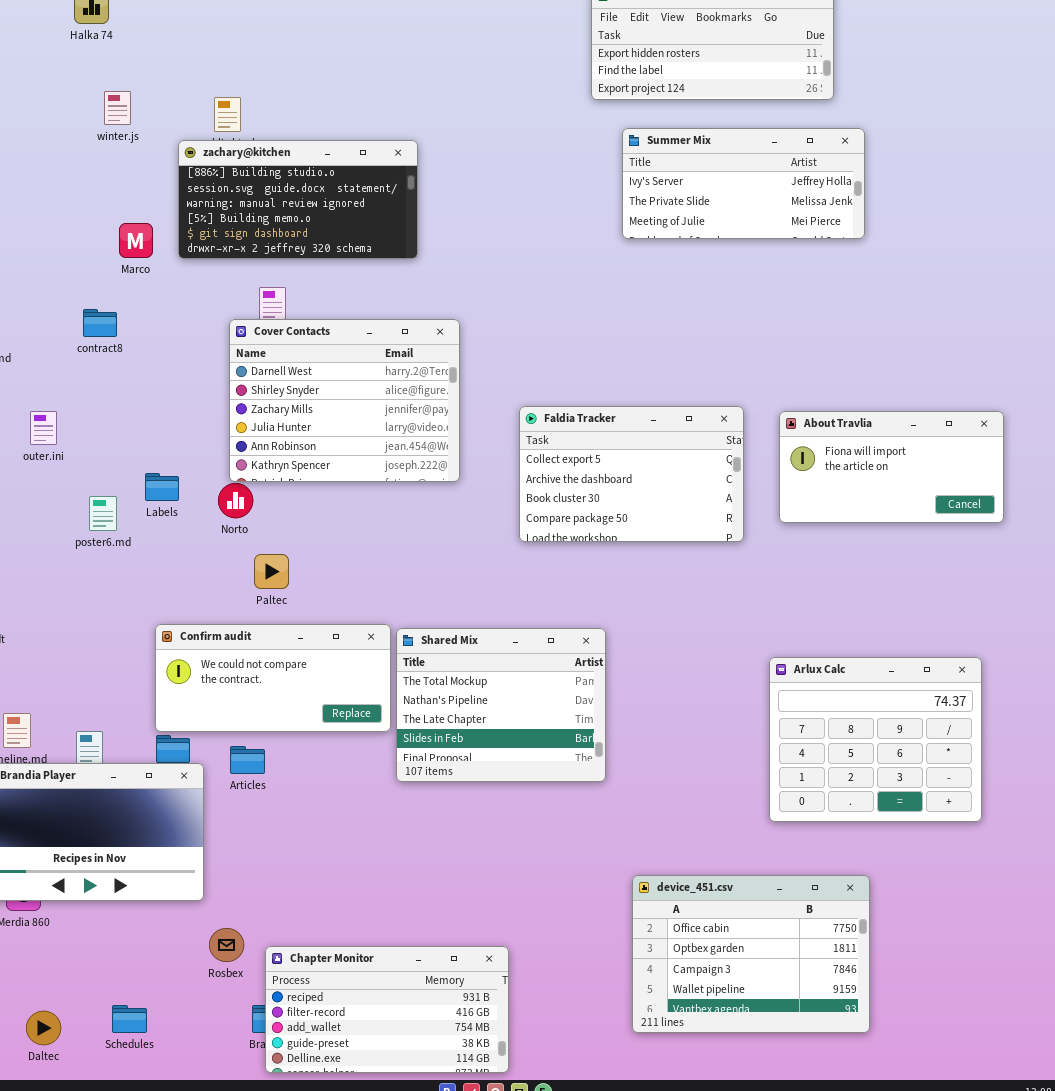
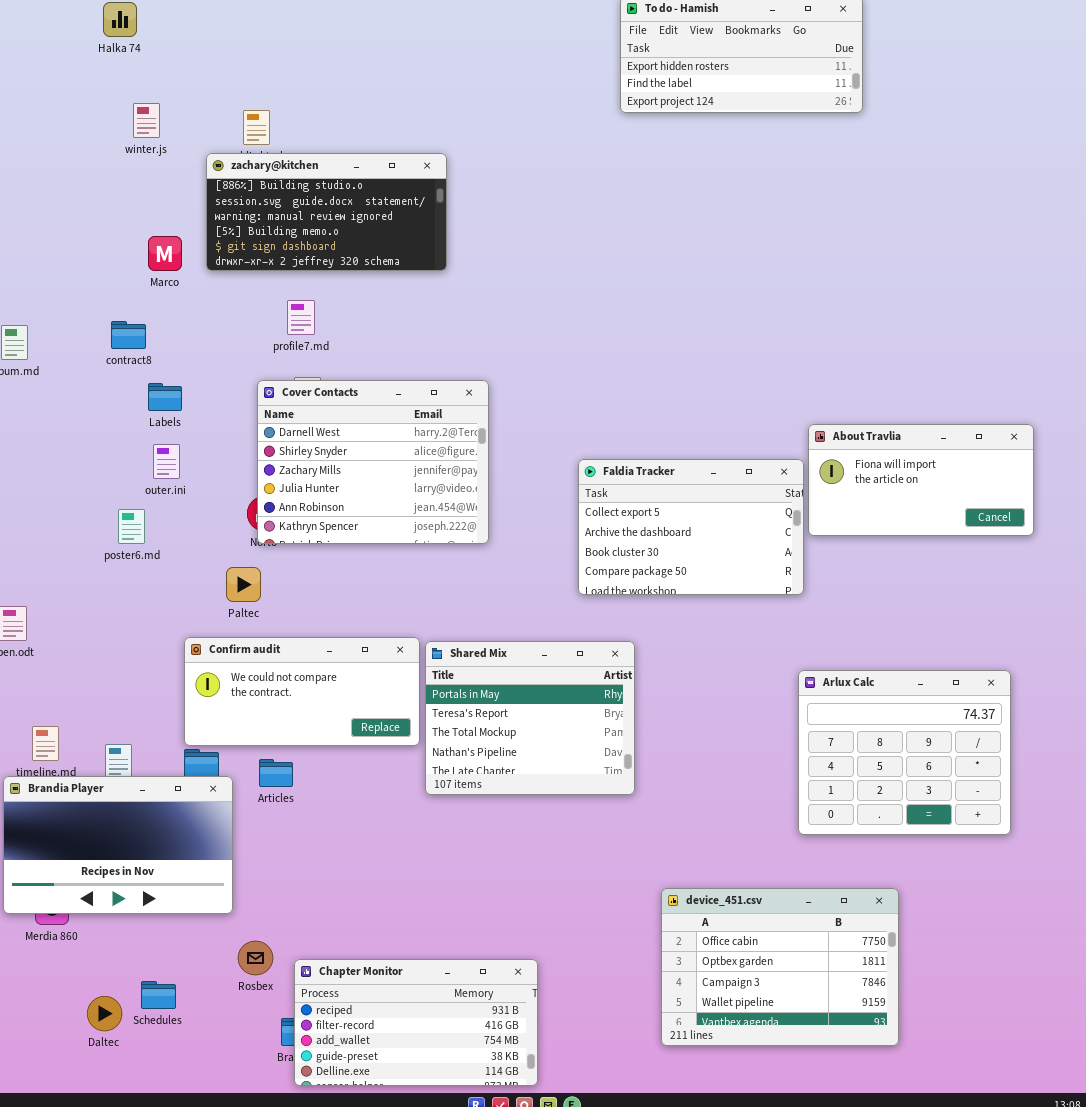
Summer Mix: [622,128,865,239] -> none, closed
Cover Contacts: [229,319,460,482] -> [257,380,489,544], moved
Faldia Tracker: [519,406,744,542] -> [578,459,804,595], moved
outer.ini: [30,411,57,445] -> [153,444,180,479], moved
Labels: [145,473,179,501] -> [148,383,182,411], moved
Paltec: [254,554,289,589] -> [226,567,261,602], moved
Shared Mix: [396,628,606,782] -> [425,641,635,795], scrolled up 2 rows
Schedules: [112,1005,147,1033] -> [141,981,176,1009], moved
Daltec: [26,1011,61,1045] -> [87,996,122,1031], moved

